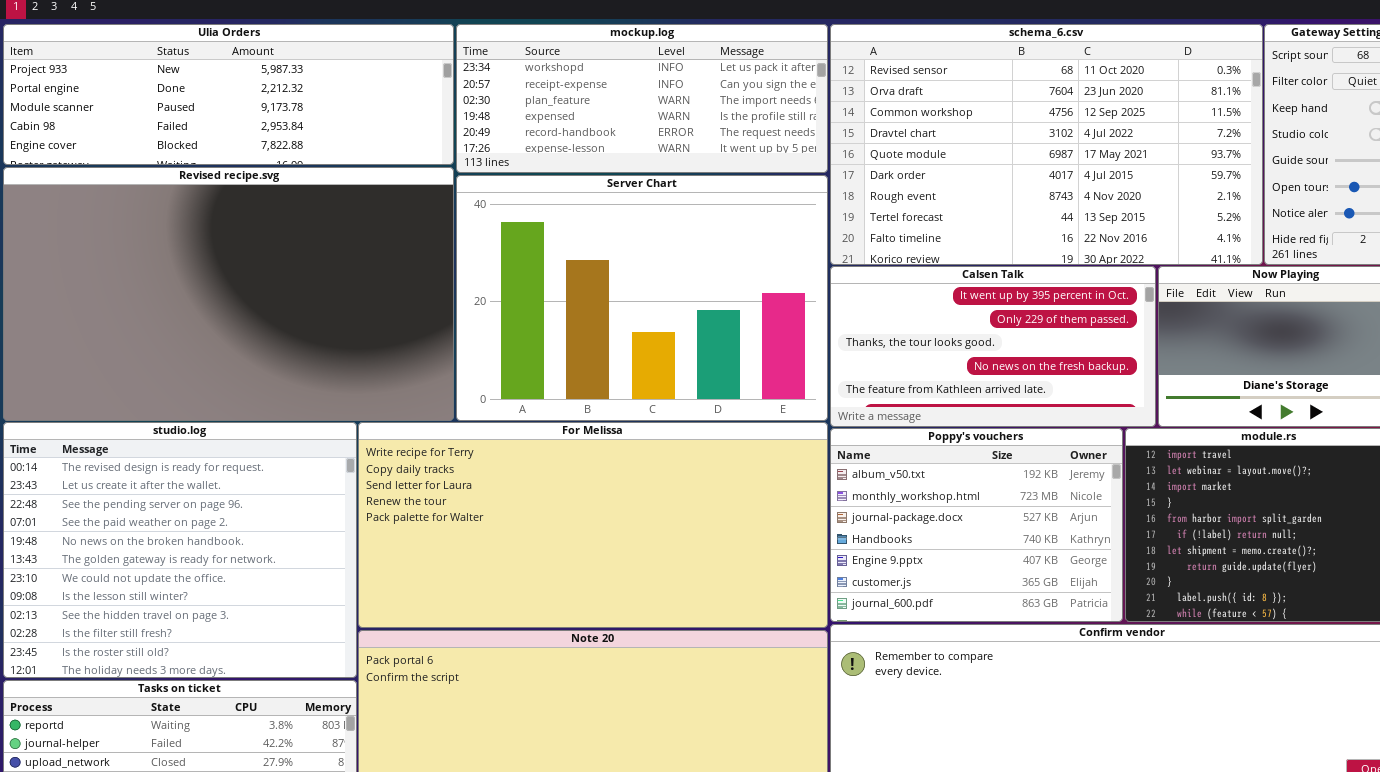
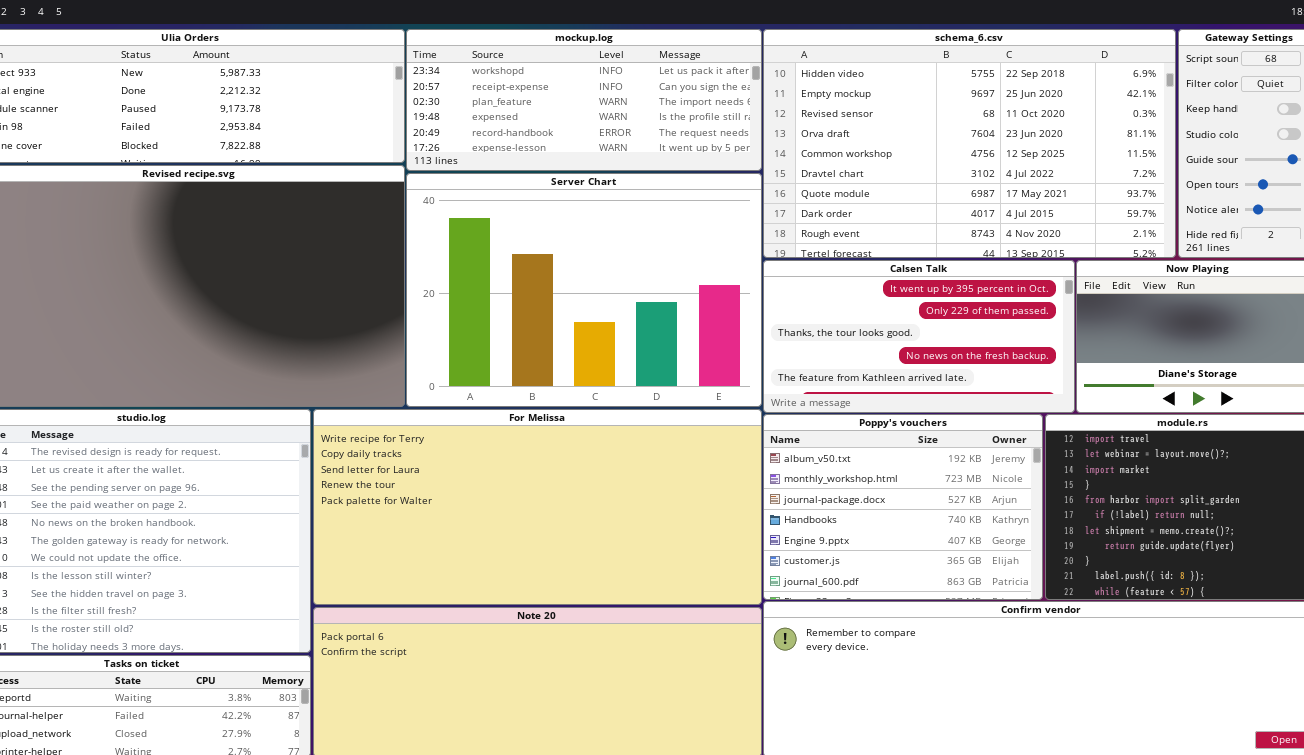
schema_6.csv: [830,24,1263,265] -> [763,29,1176,258], scrolled up 2 rows

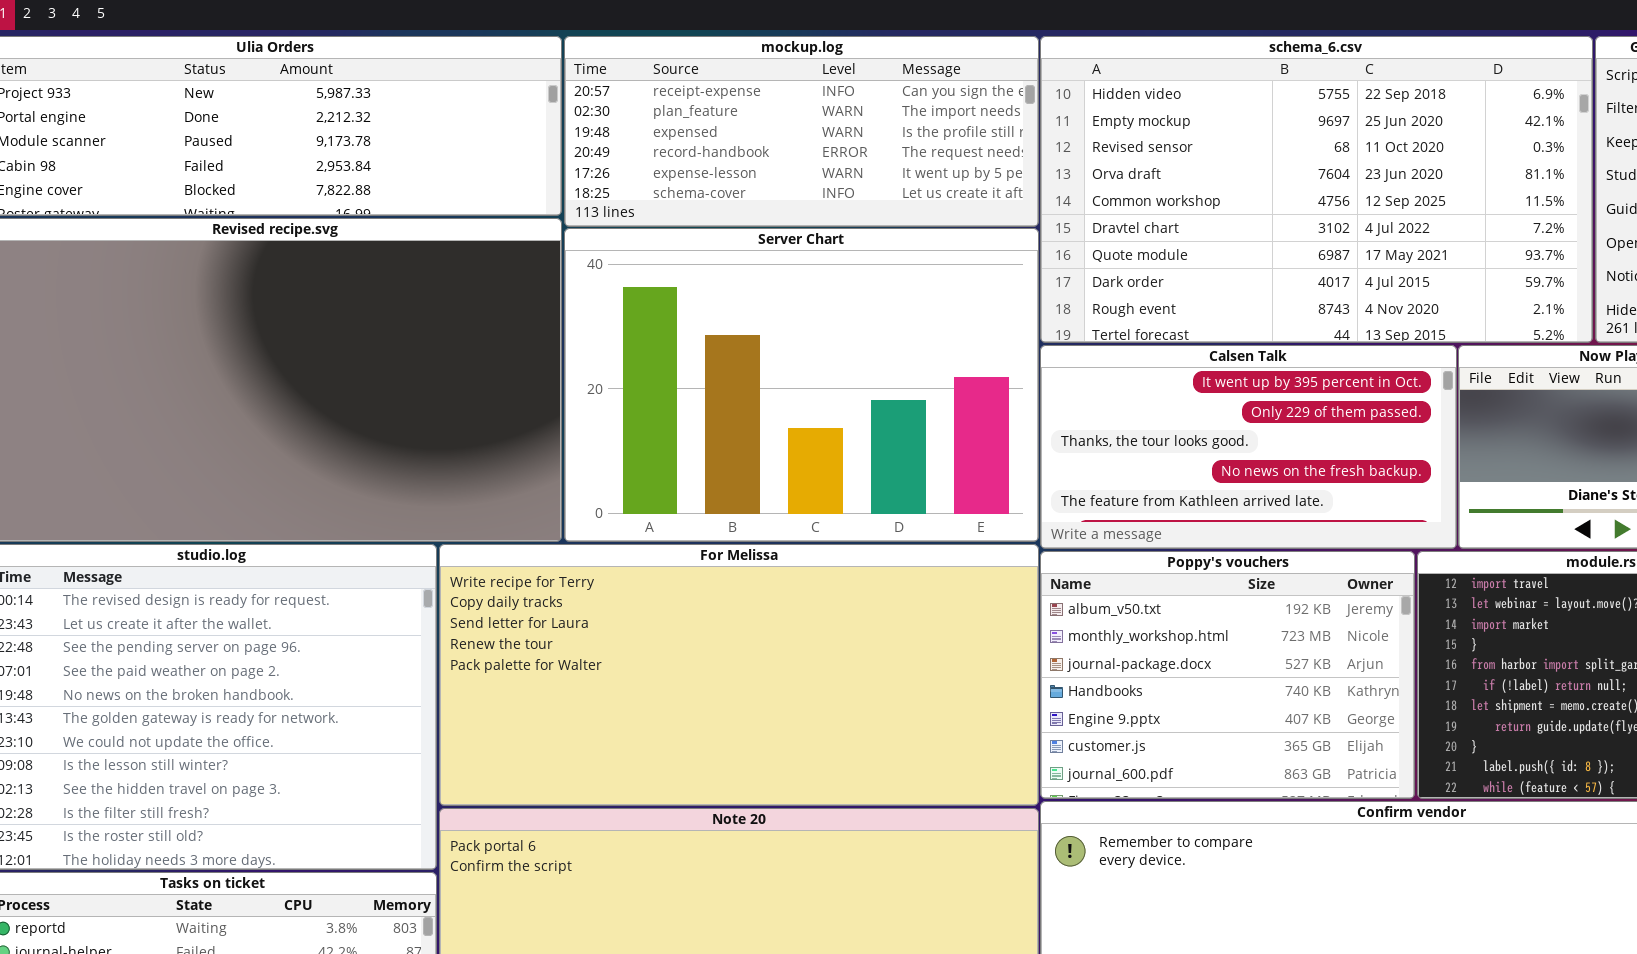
mockup.log: [406,29,762,171] -> [564,36,1039,227], scrolled down 1 row

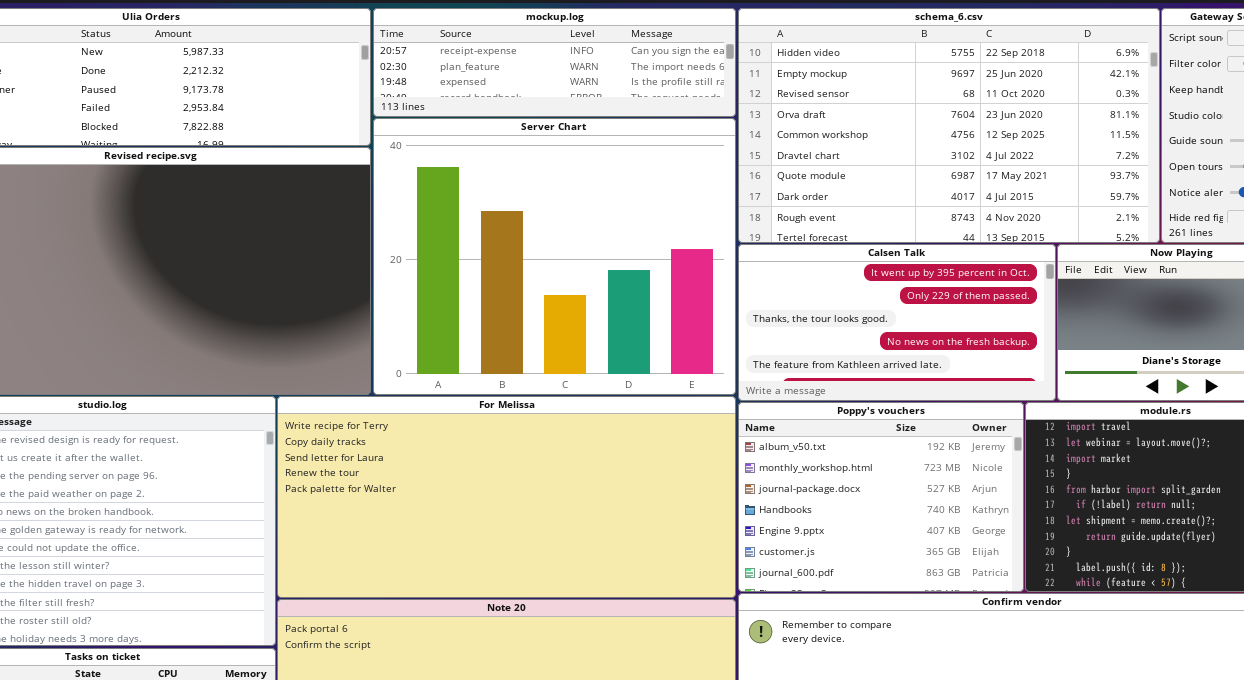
mockup.log: [564,36,1039,227] -> [373,8,736,117], resized
Server Chart: [564,228,1039,542] -> [373,118,736,395], resized

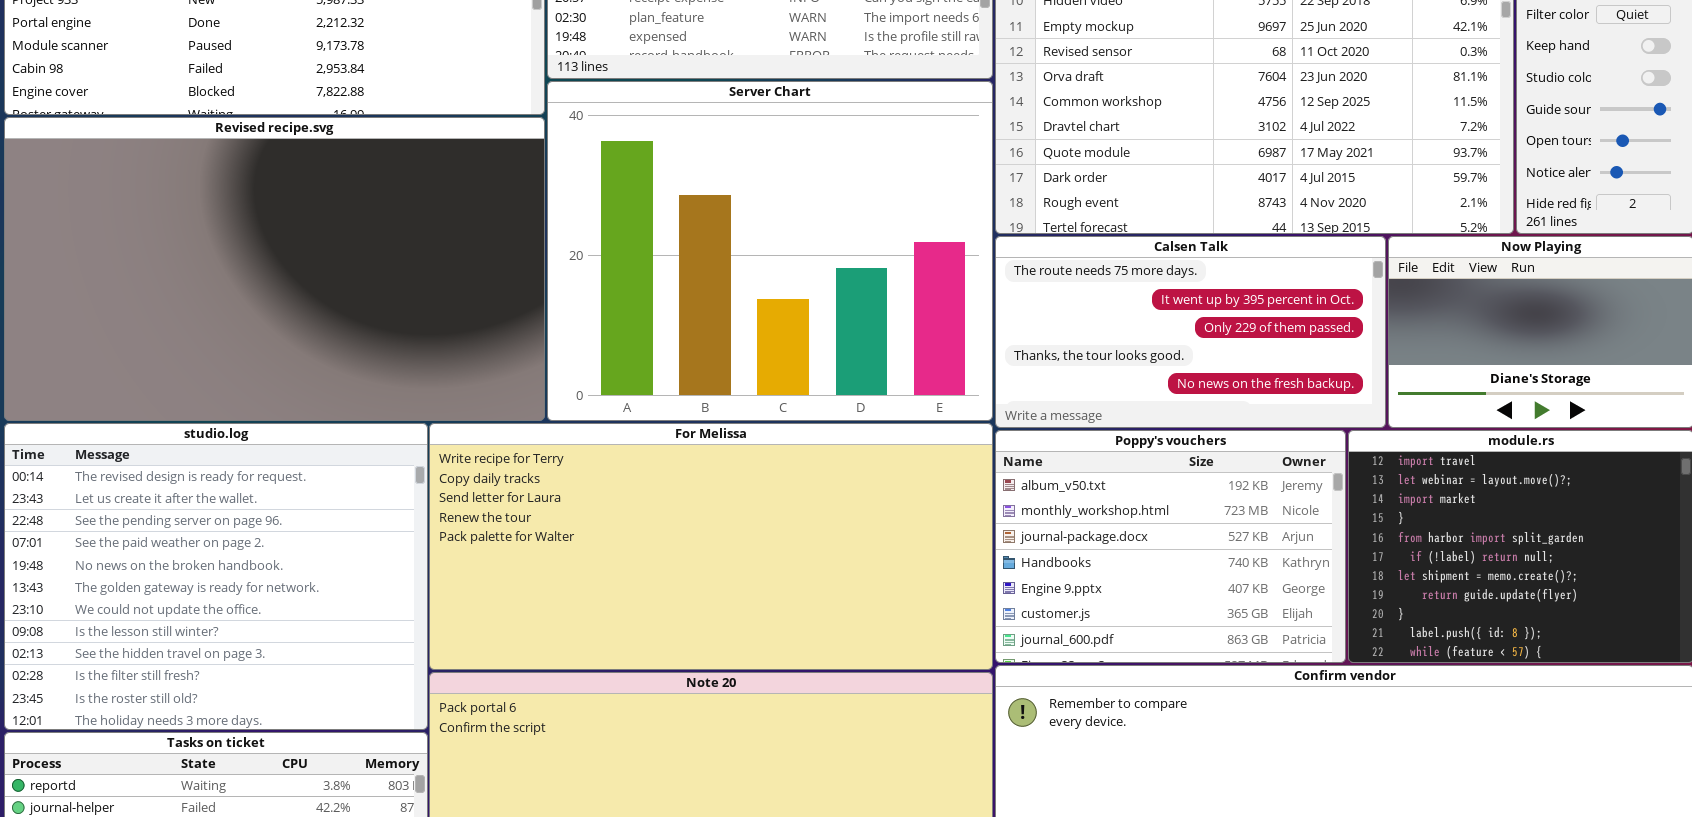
Calsen Talk: [738,244,1056,401] -> [995,236,1386,428], scrolled up 1 row

